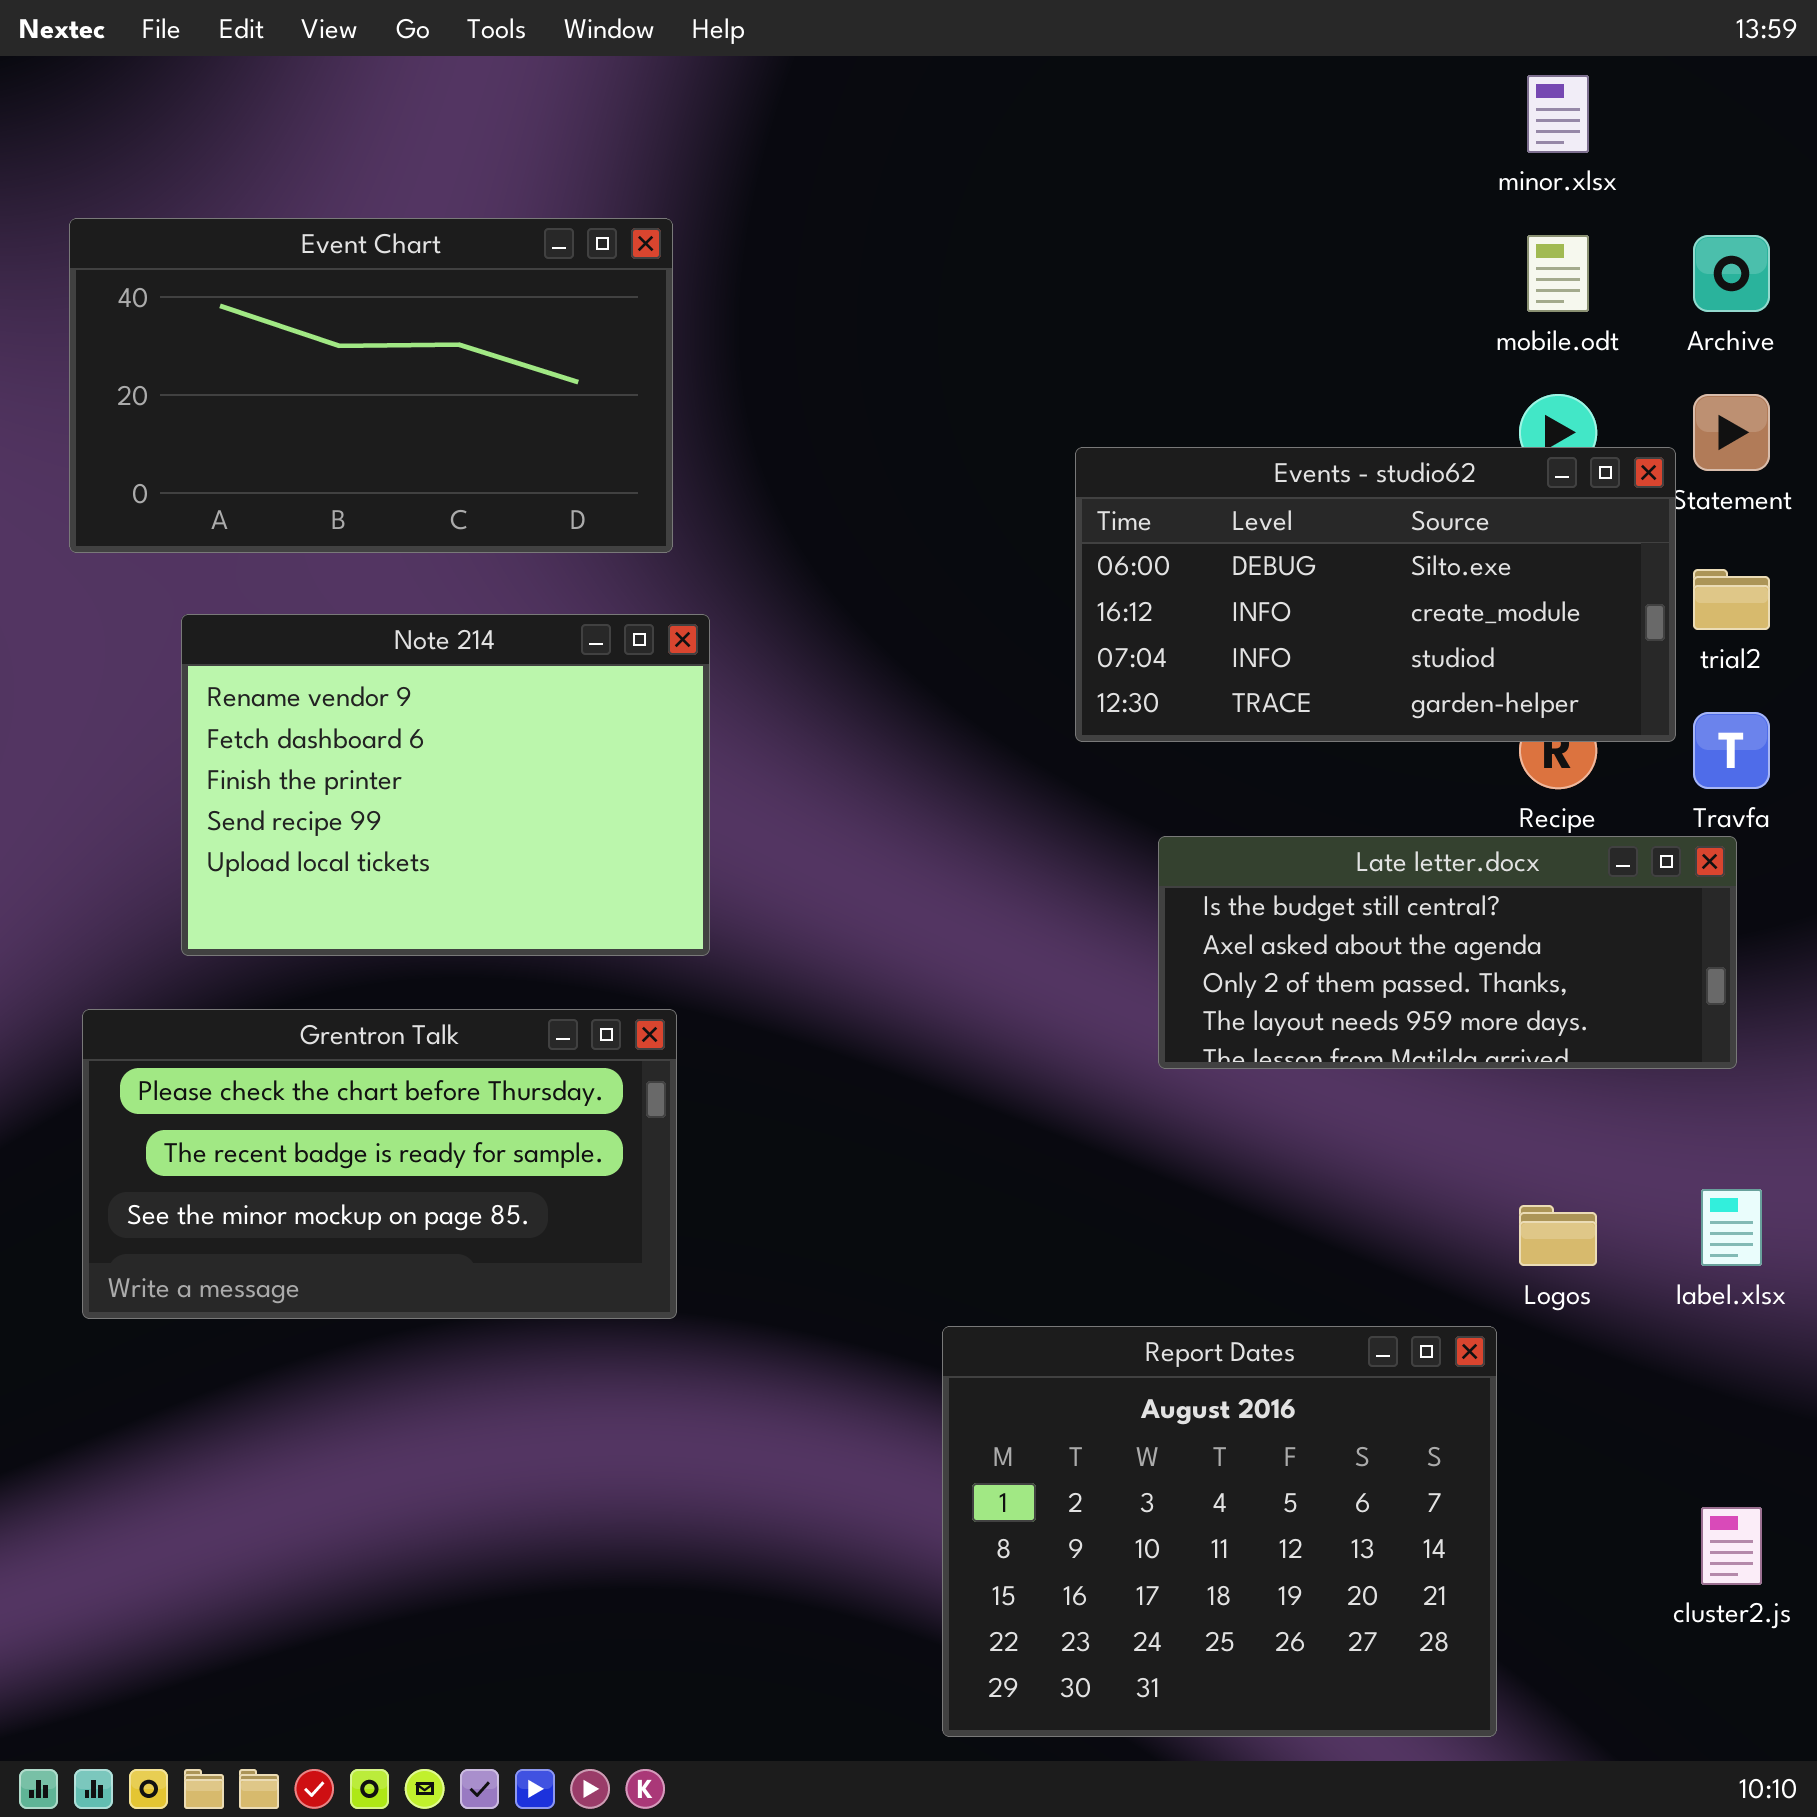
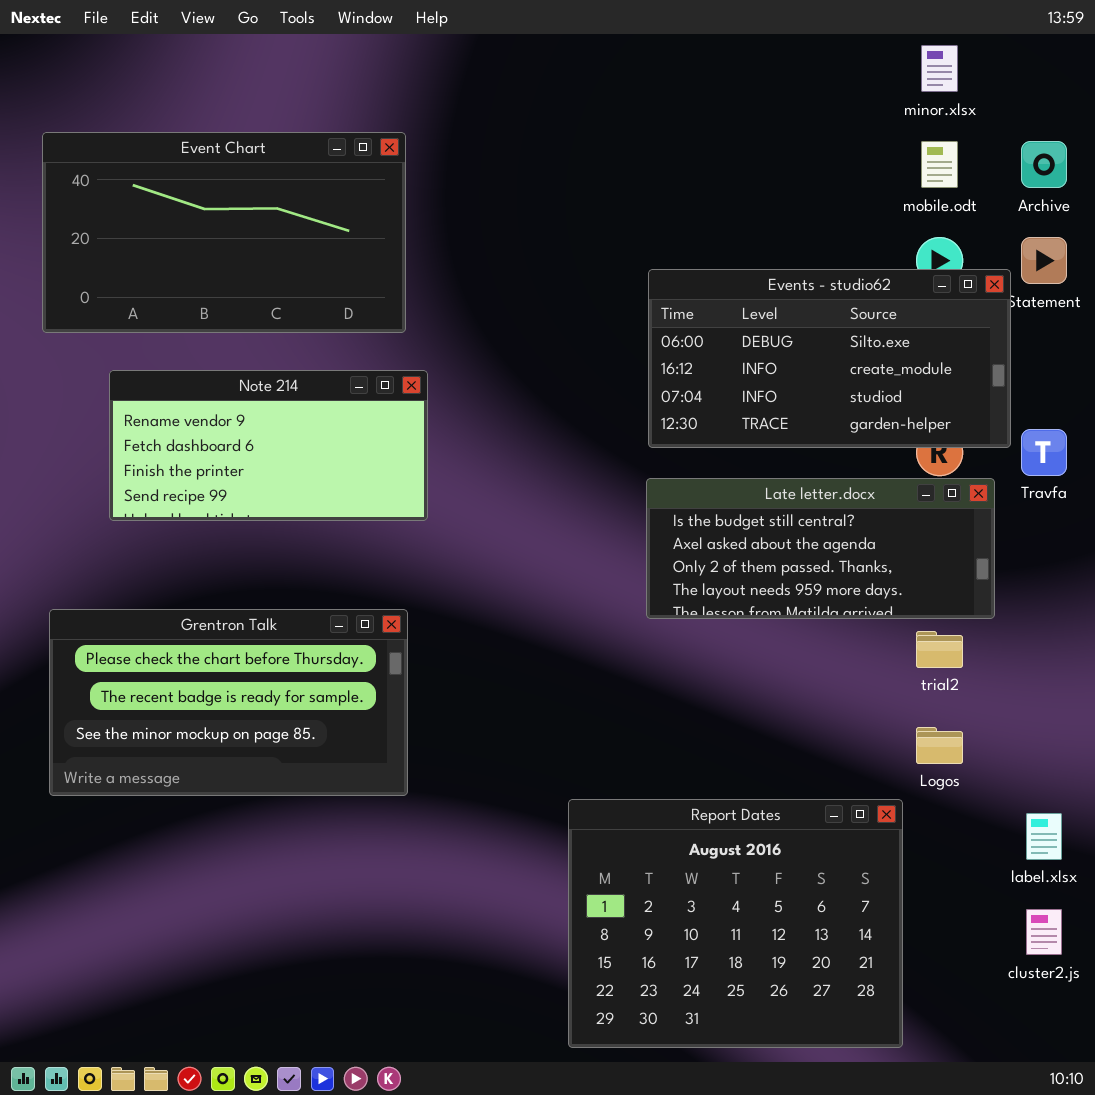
trial2: [1693,569,1770,630] -> [916,631,963,668], moved
Note 214: [181,614,710,956] -> [109,370,428,521], resized
Late letter.docx: [1158,836,1737,1069] -> [646,478,995,619], moved
label.xlsx: [1701,1189,1762,1266] -> [1026,813,1062,860], moved

